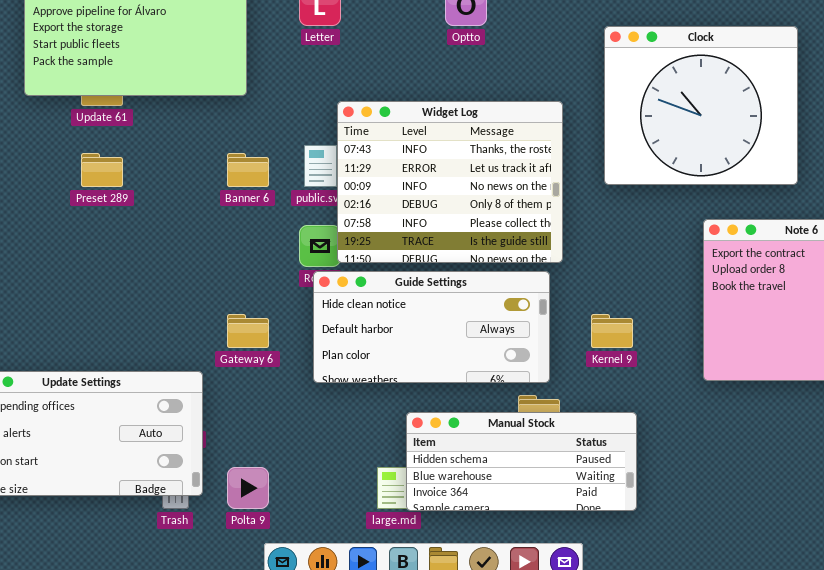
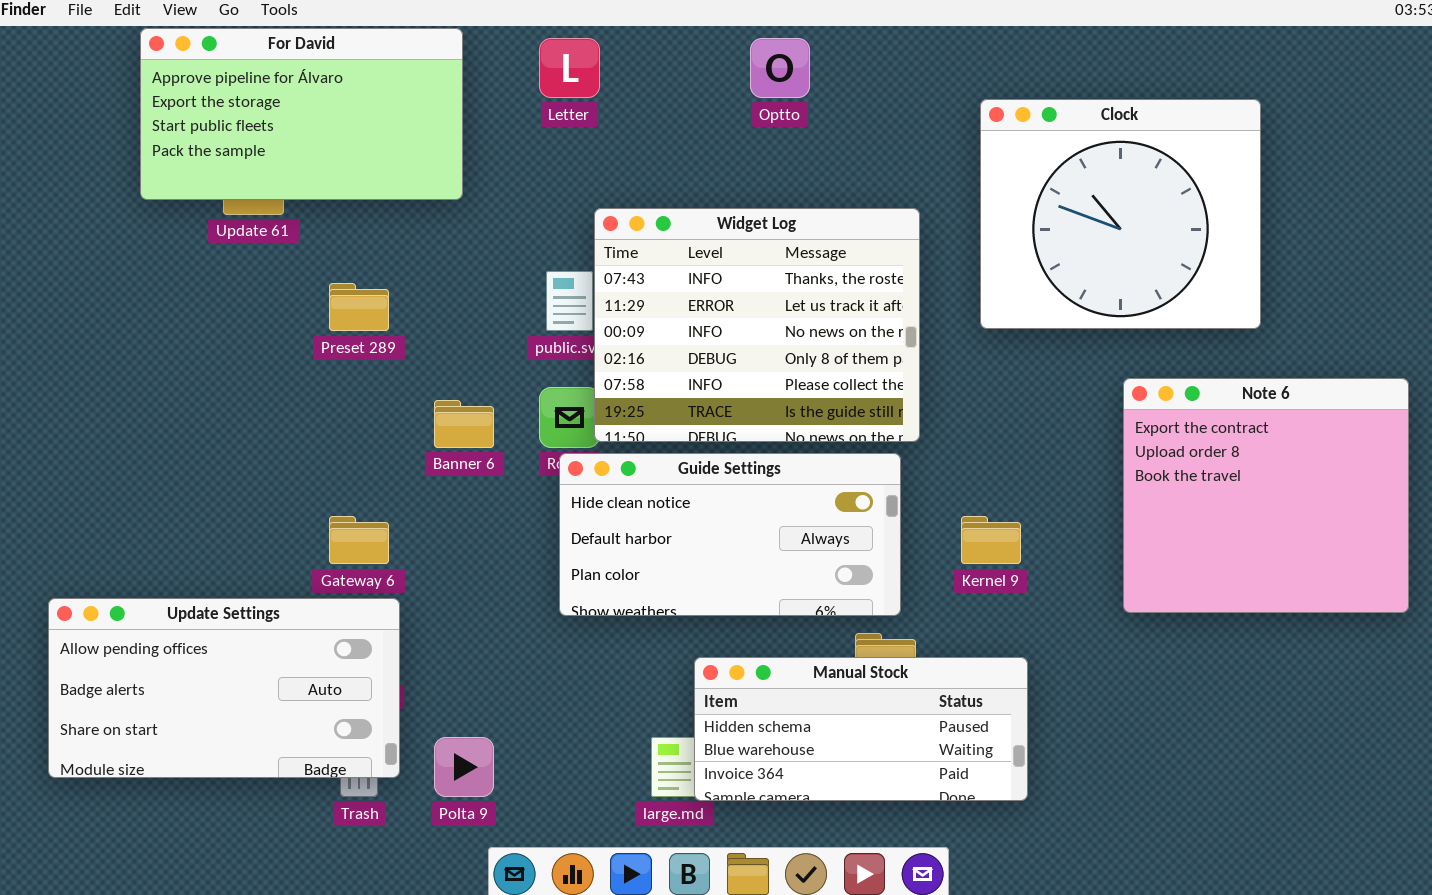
Preset 289: [81,153,123,187] -> [329,283,389,331], moved
Banner 6: [227,153,269,187] -> [434,400,494,448], moved
Gateway 6: [227,314,269,348] -> [329,516,389,564], moved

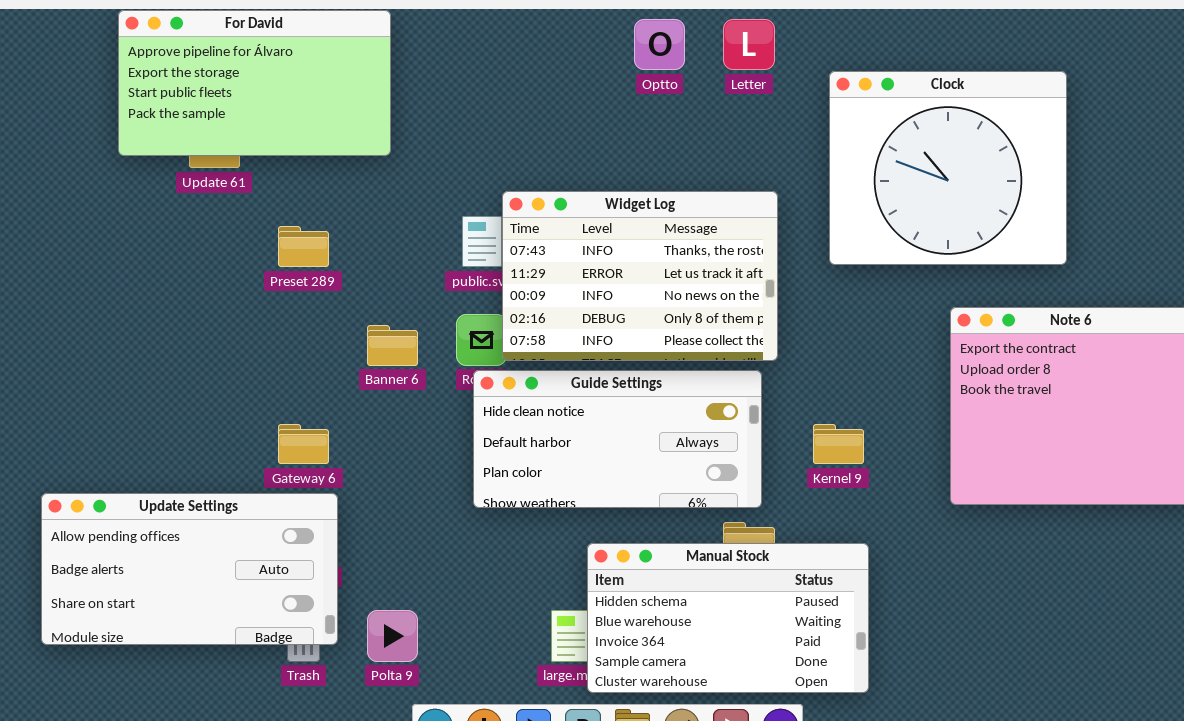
Letter: [539,38,600,98] -> [723,19,775,70], moved
Widget Log: [594,208,920,442] -> [502,191,778,361], resized
Manual Stock: [694,657,1028,801] -> [587,543,869,693], resized

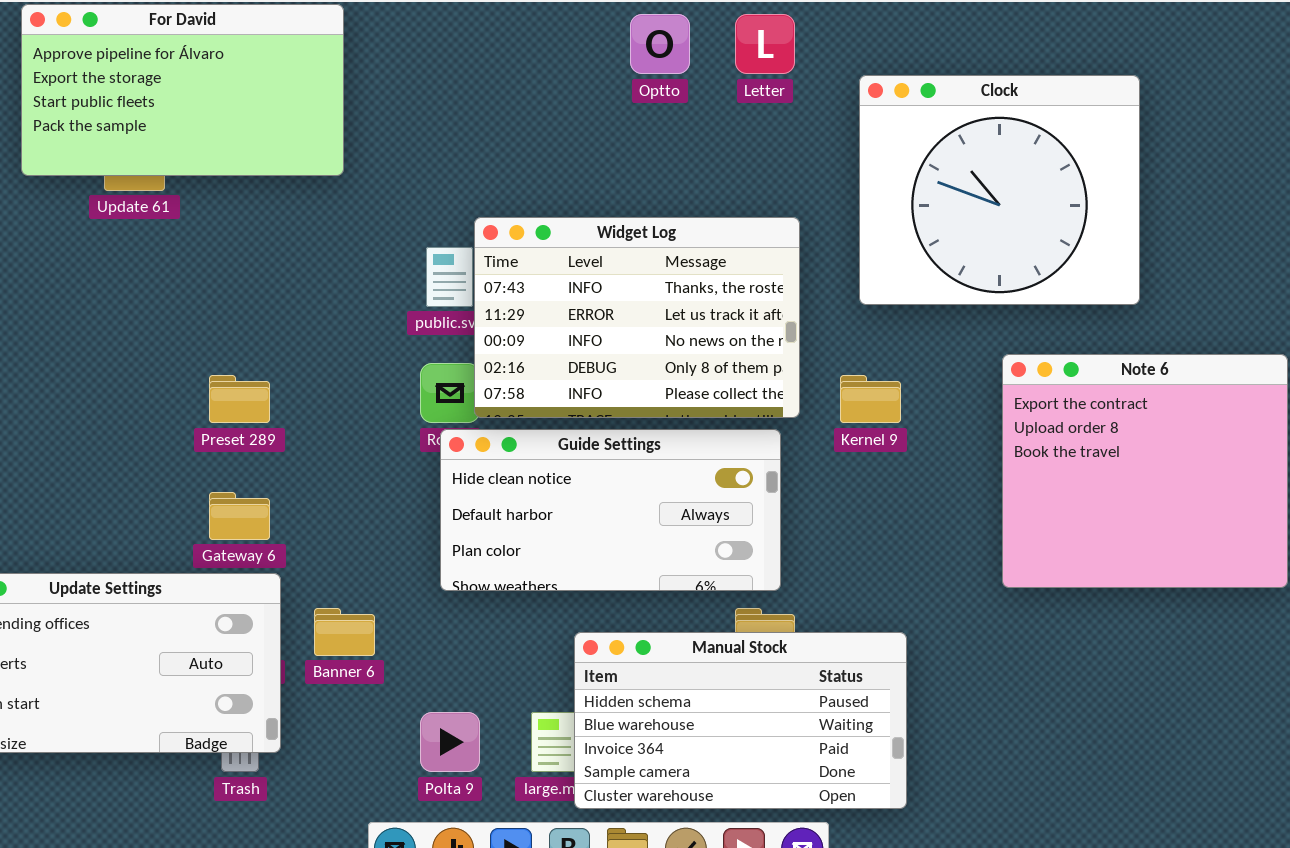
Preset 289: [278,226,329,267] -> [209,375,270,423], moved
Banner 6: [367,325,418,366] -> [314,608,375,656], moved
Kernel 9: [813,424,864,464] -> [840,375,901,423], moved
Polta 9: [367,610,418,662] -> [420,712,480,772], moved

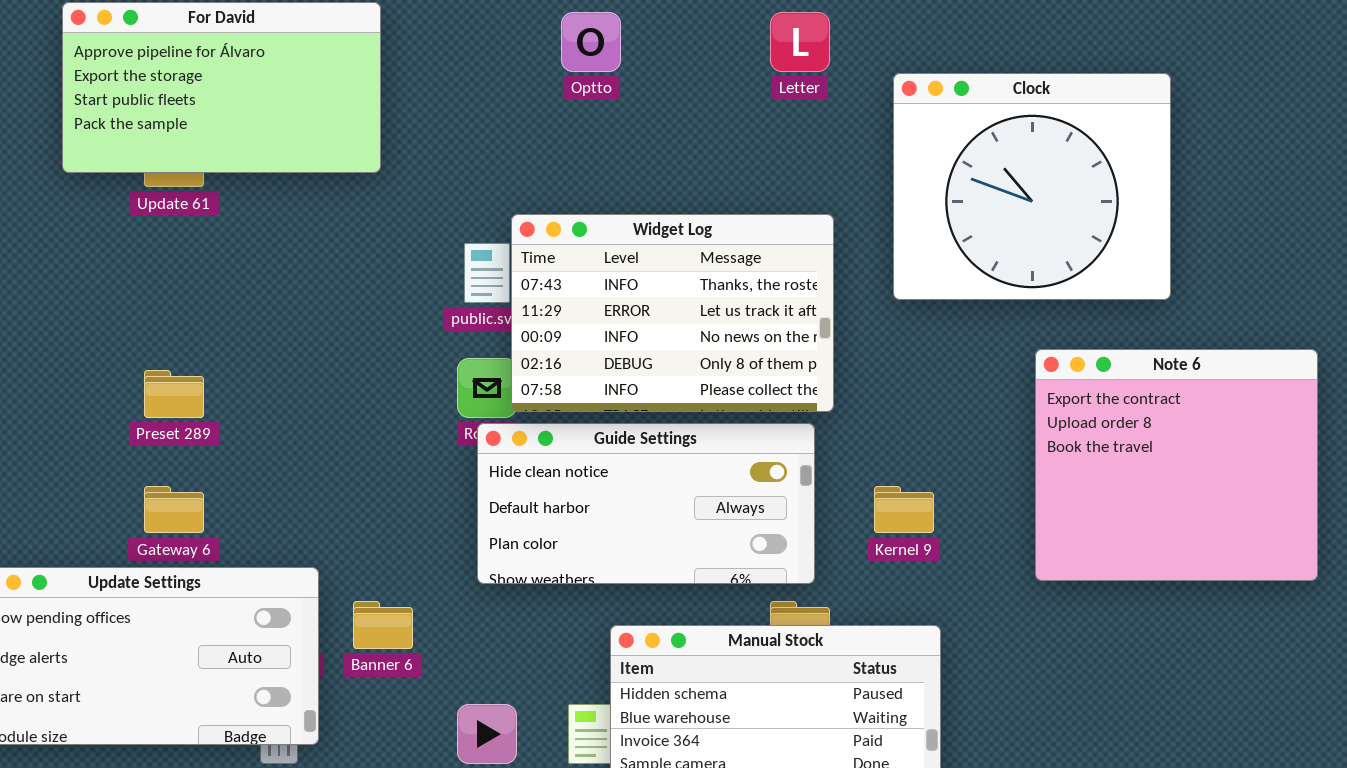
Optto: [630,14,690,74] -> [561,12,621,72], moved
Preset 289: [209,375,270,423] -> [144,370,204,418], moved
Kernel 9: [840,375,901,423] -> [874,486,934,533], moved
Gateway 6: [209,492,270,540] -> [144,486,204,533], moved

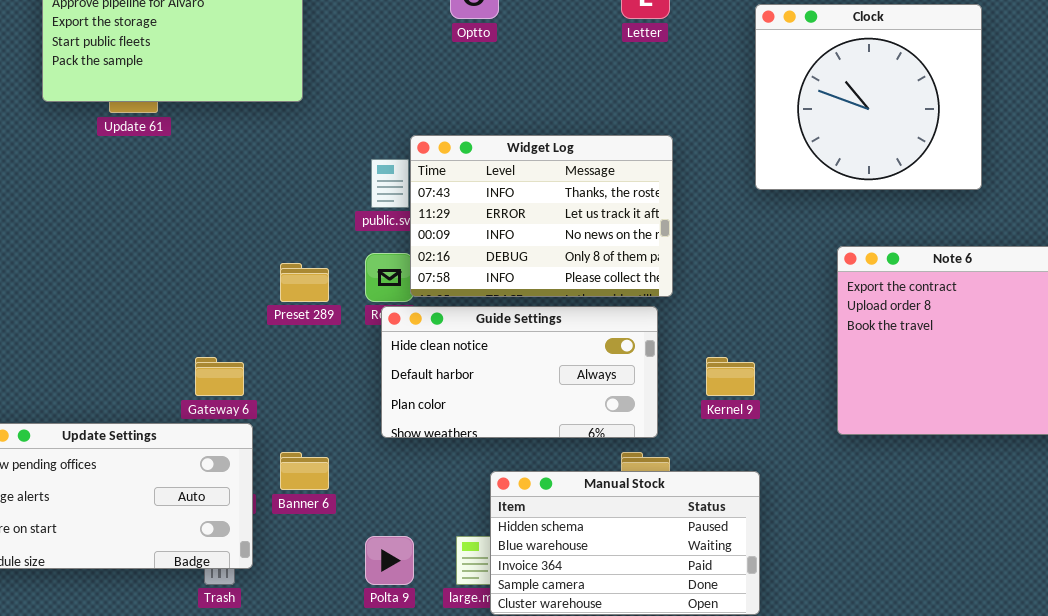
Clock: [893,73,1171,300] -> [755,4,982,190], moved
Preset 289: [144,370,204,418] -> [280,263,329,302], moved
Gateway 6: [144,486,204,533] -> [195,357,244,396], moved

